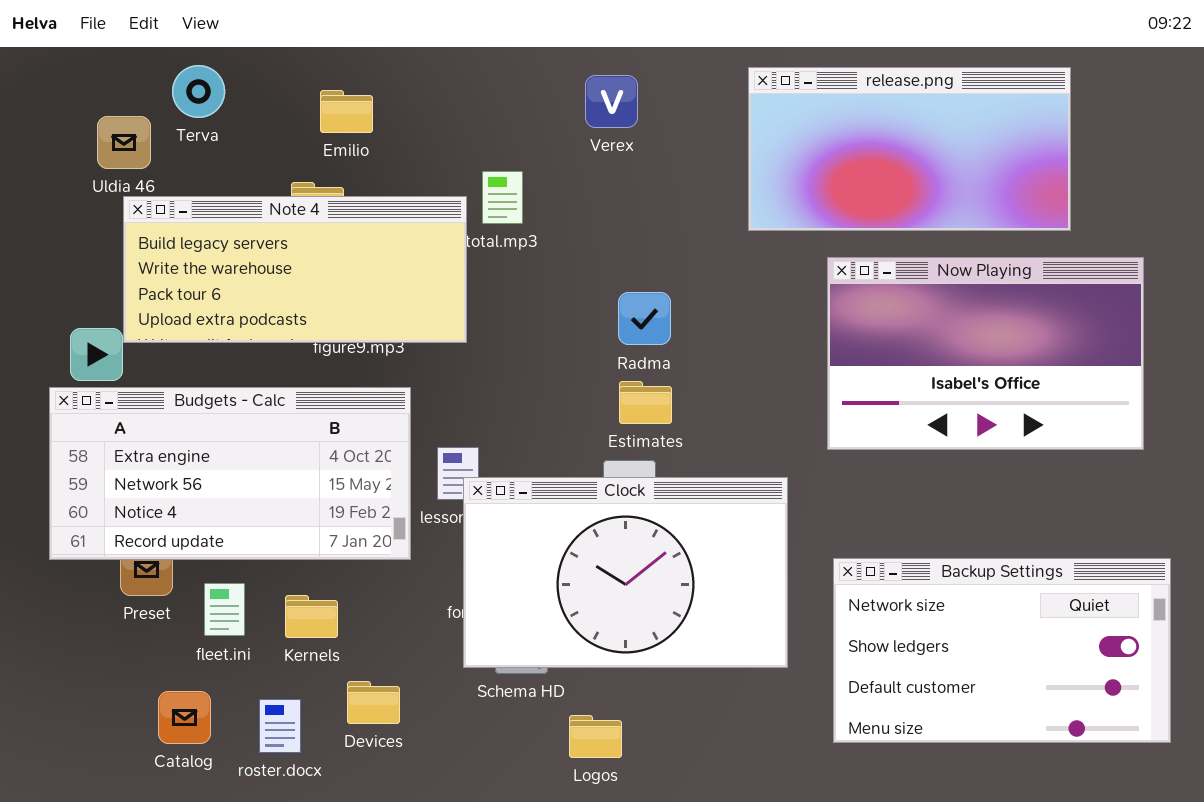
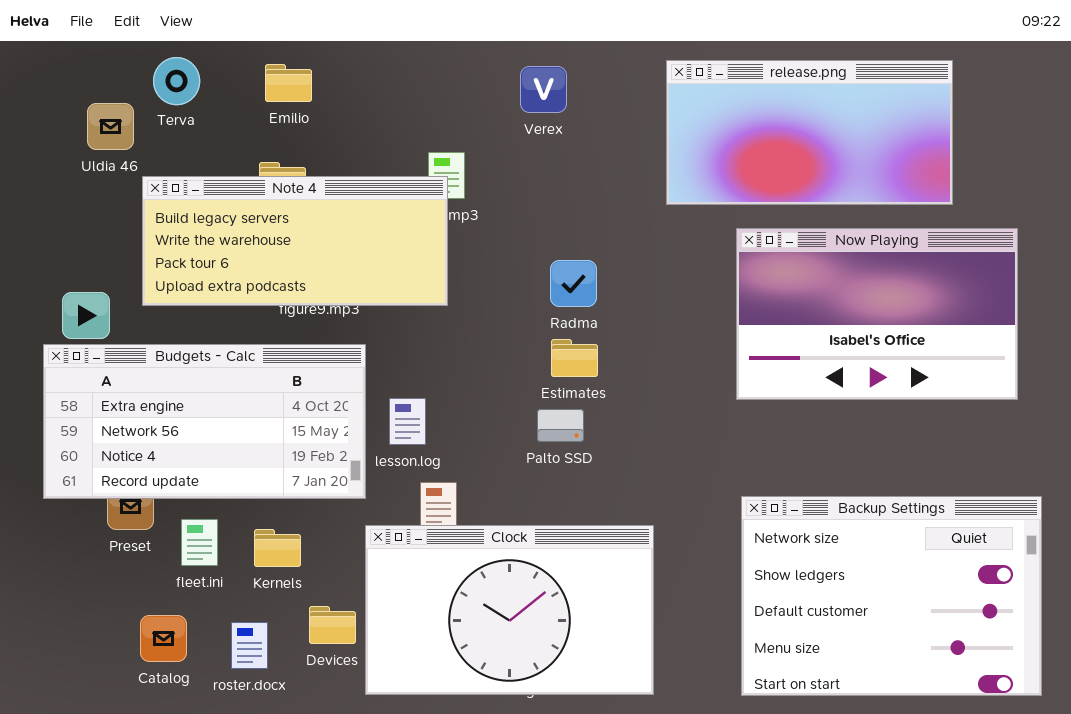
Emilio: [320,90,373,133] -> [265,64,312,102], moved
Note 4: [123,196,467,343] -> [142,176,448,306], moved
Clock: [463,477,788,668] -> [365,525,654,695], moved
Backup Settings: [833,558,1171,743] -> [741,496,1042,696], resized

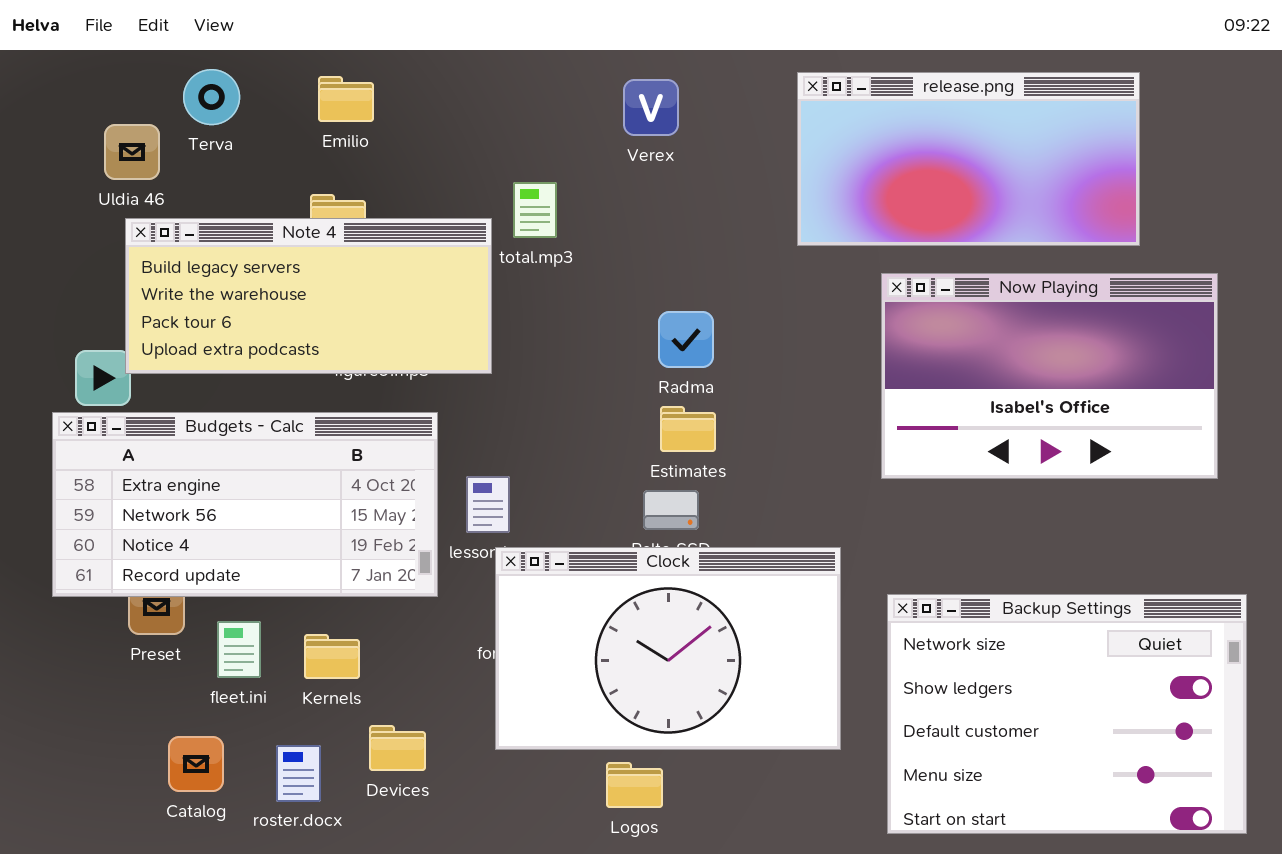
Note 4: [142,176,448,306] -> [125,218,492,374], moved
Clock: [365,525,654,695] -> [495,547,841,750], moved

